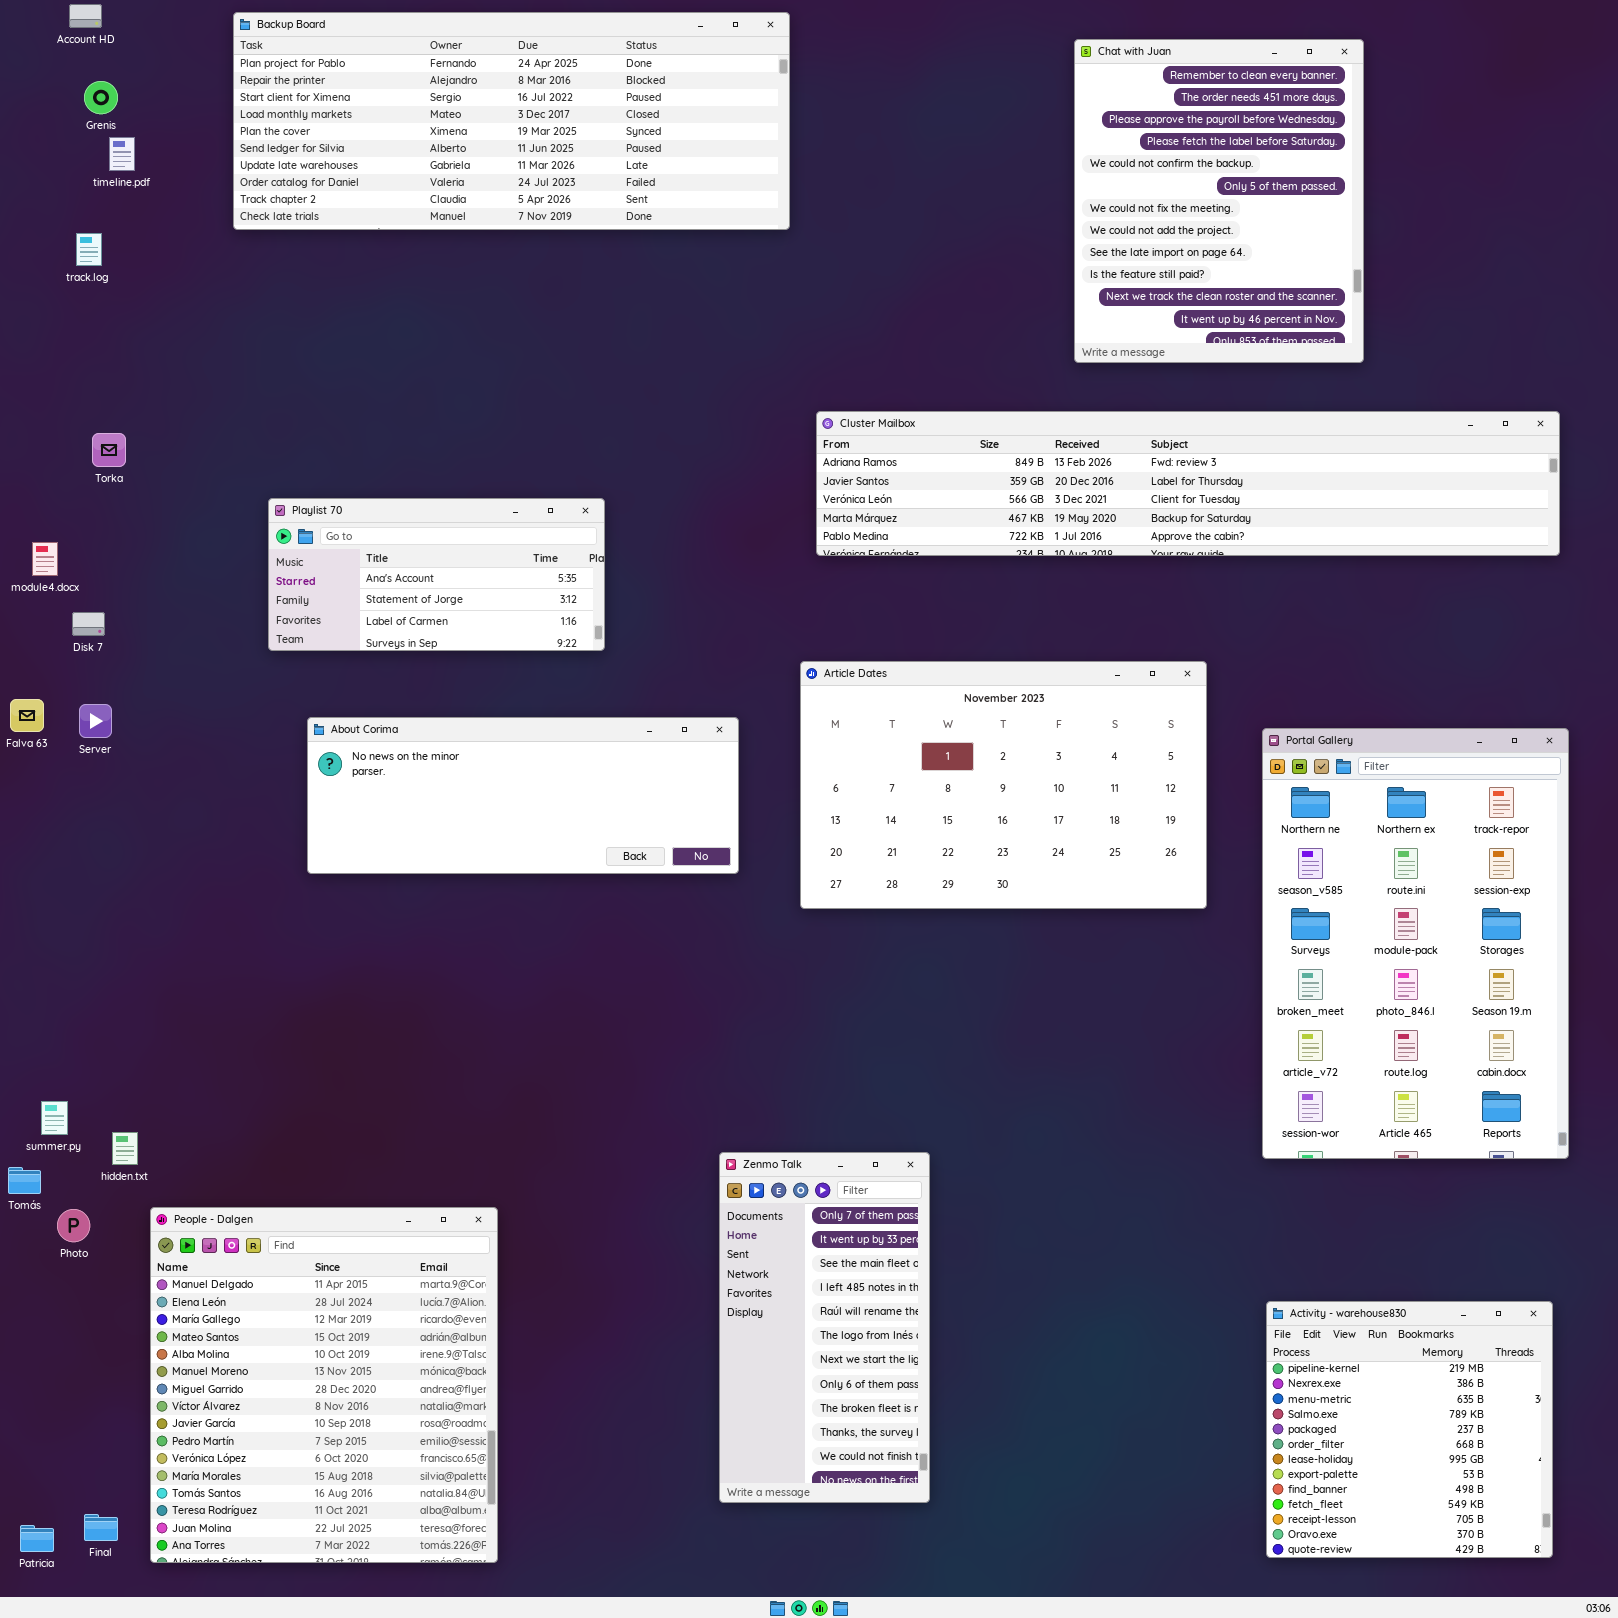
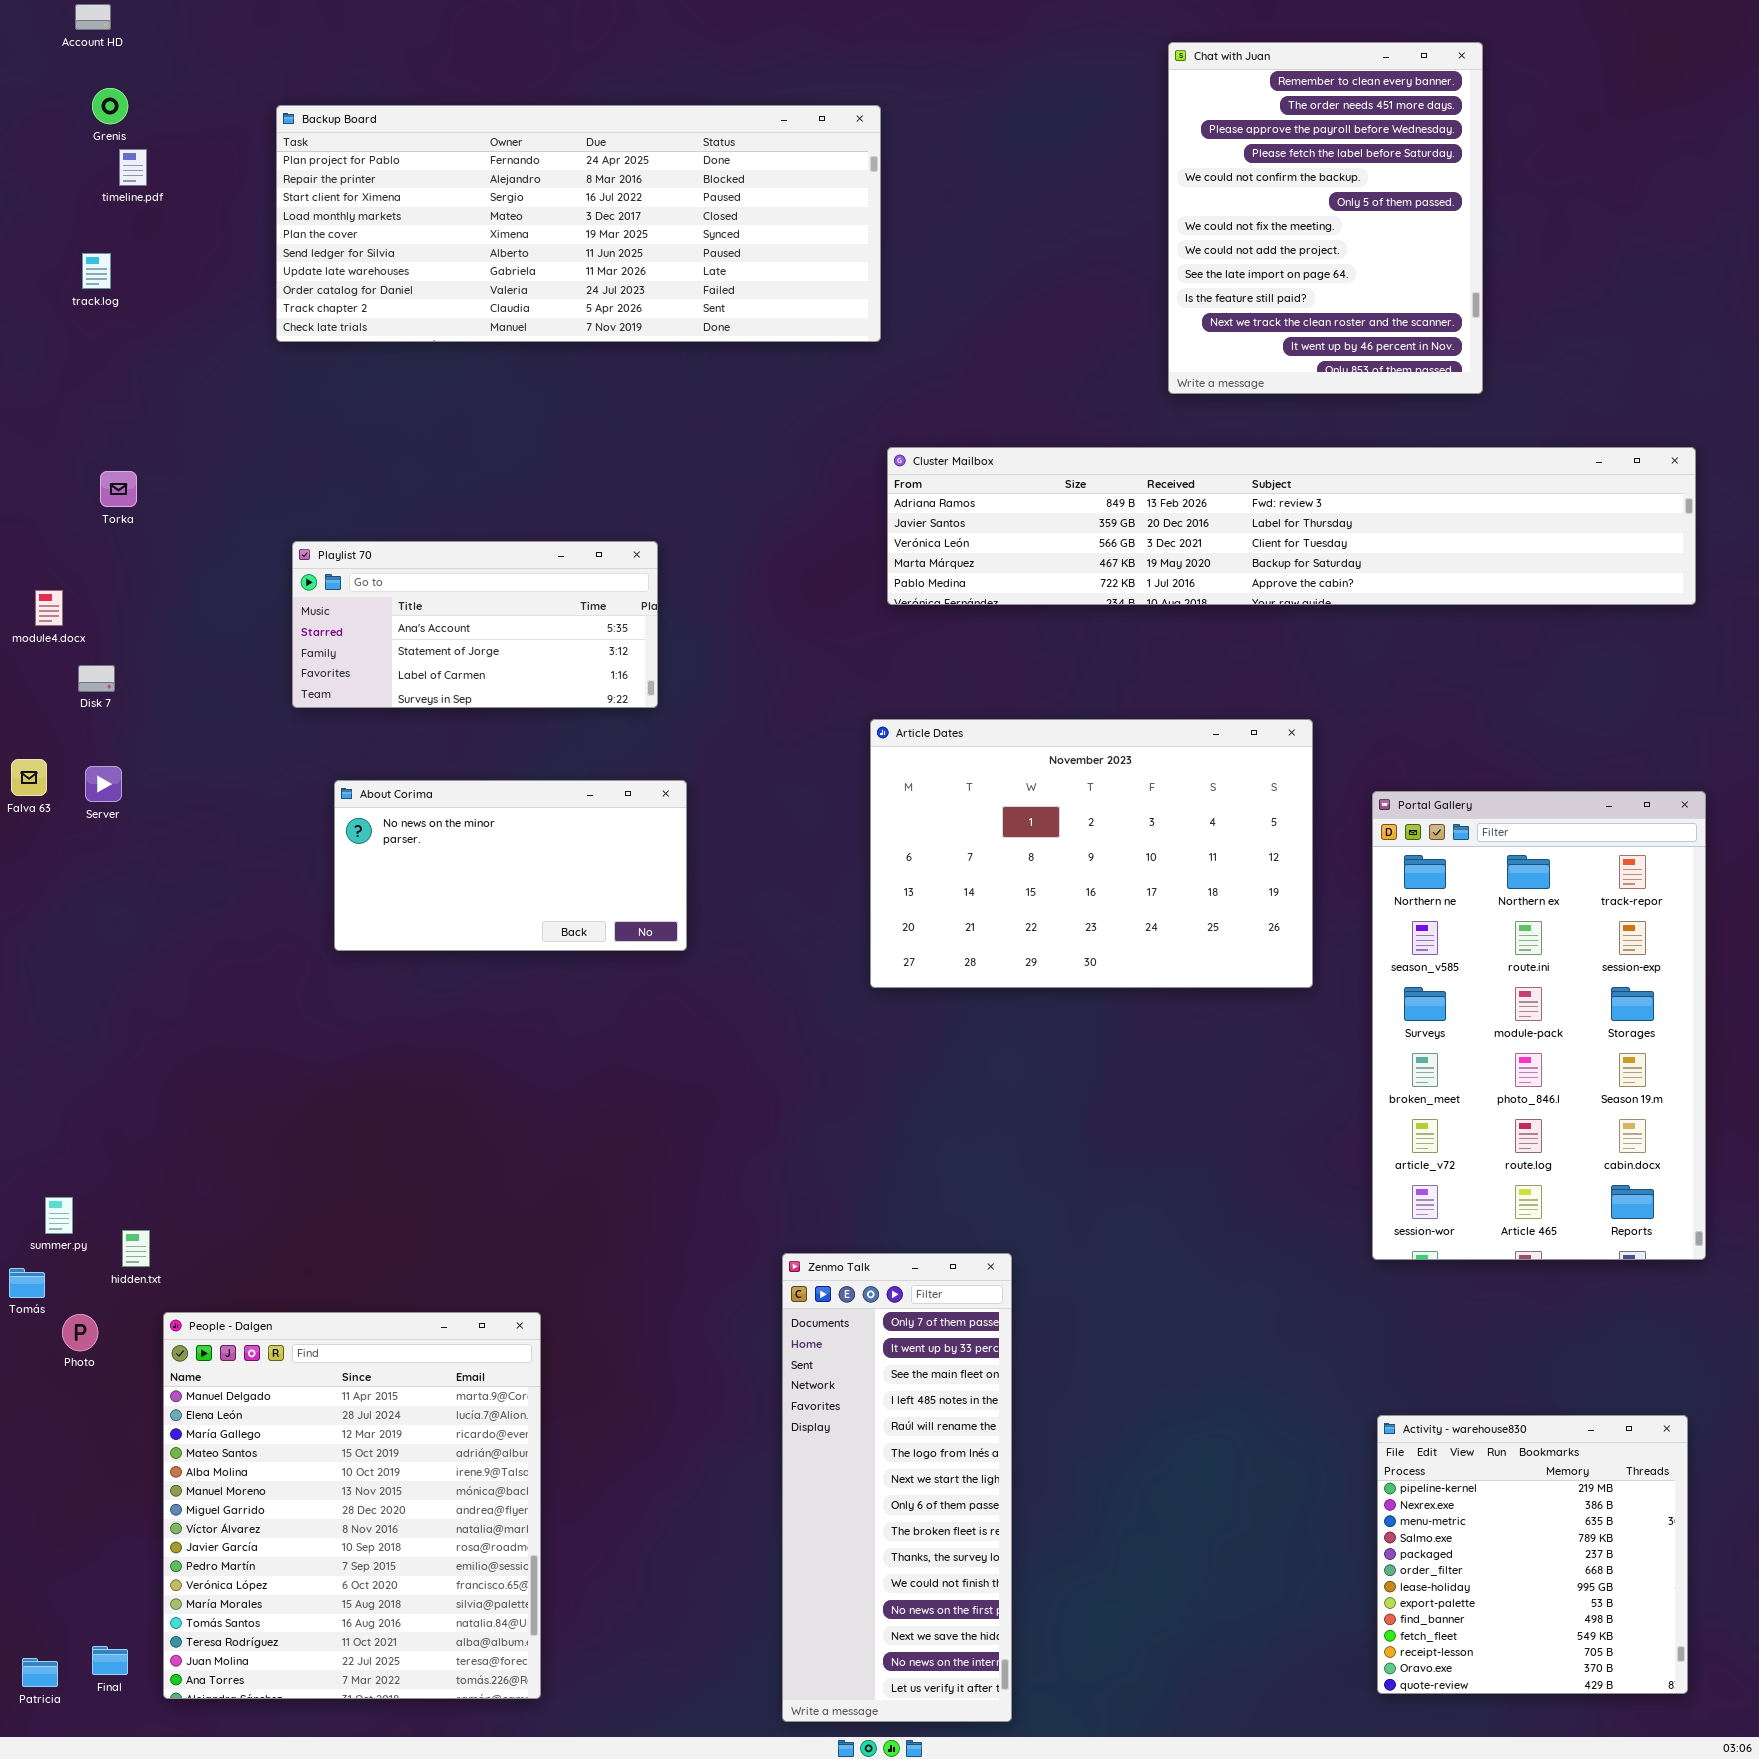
Backup Board: [233,12,790,230] -> [276,105,881,342], moved
About Corima: [307,717,739,874] -> [334,780,687,951], resized
Zenmo Talk: [719,1152,930,1503] -> [782,1253,1012,1722], resized

